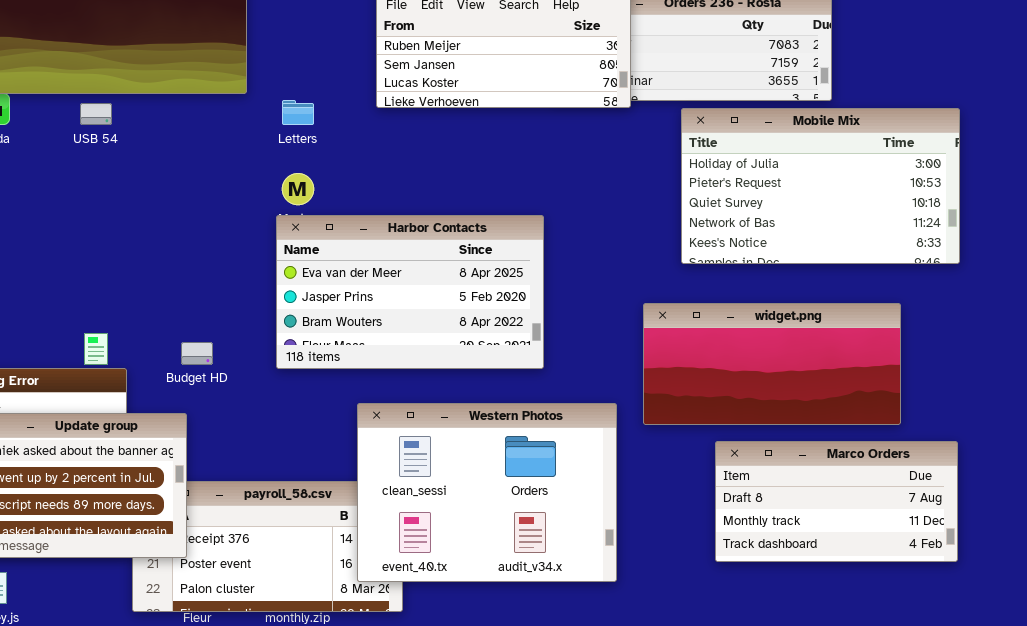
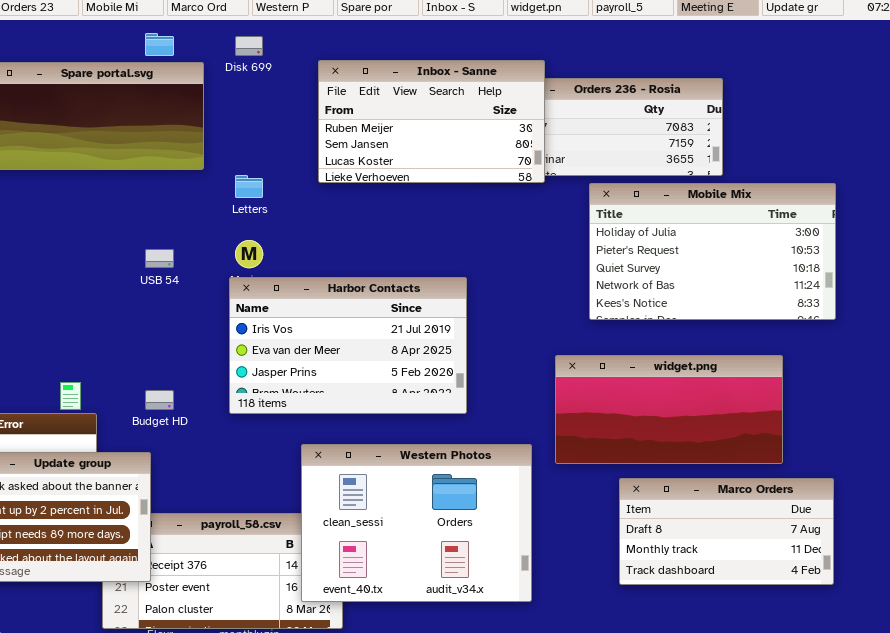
USB 54: [80,103,112,125] -> [145,249,174,268], moved
Harbor Contacts: [276,215,544,369] -> [229,277,467,414], scrolled up 1 row

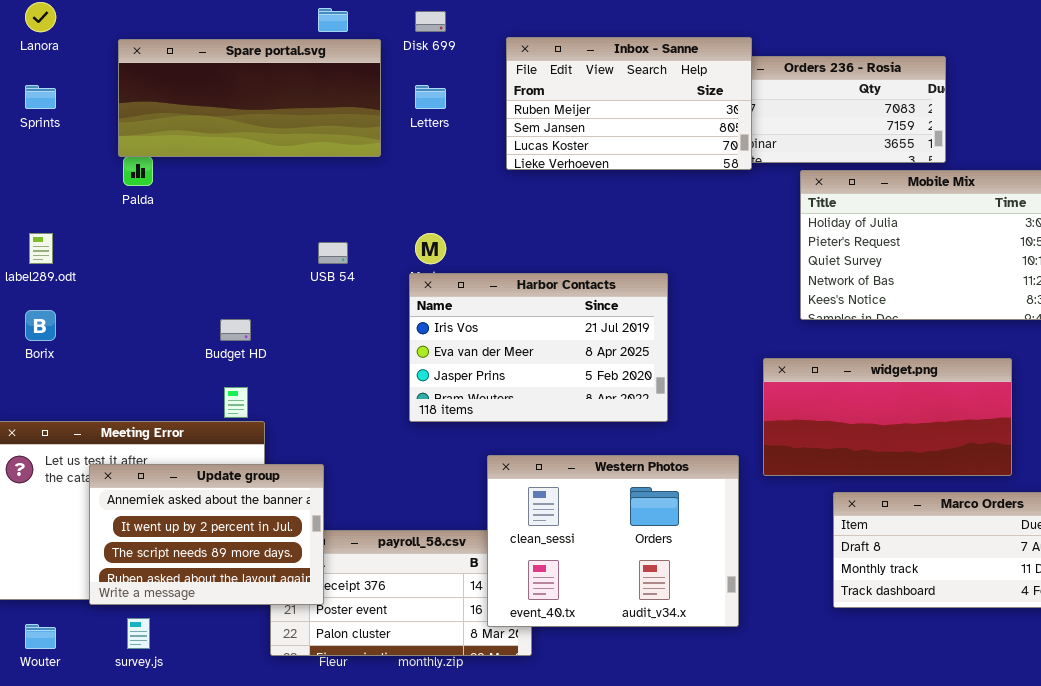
Letters: [235,175,263,198] -> [415,85,446,109], moved
Budget HD: [145,390,174,410] -> [220,319,251,341], moved

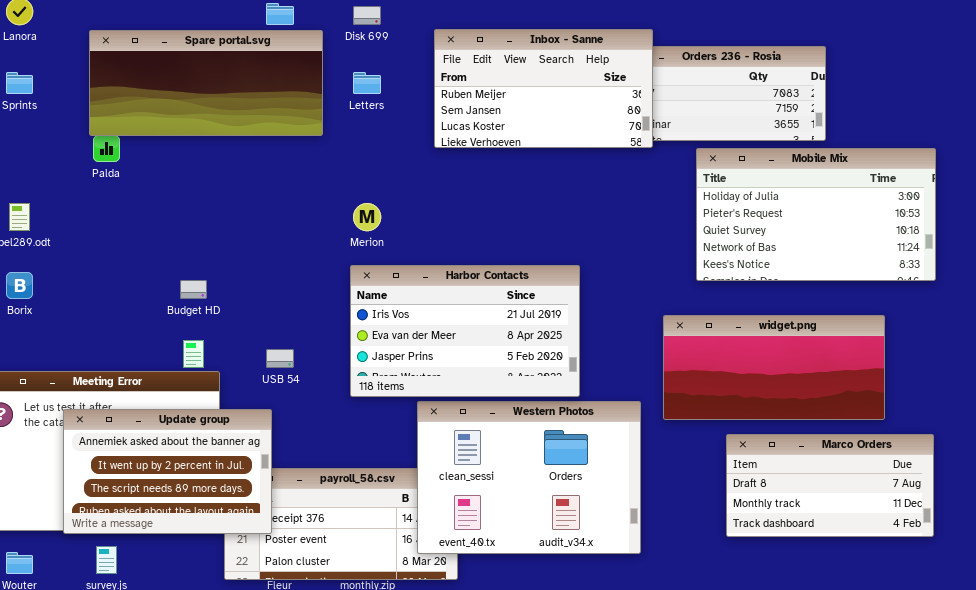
USB 54: [318,242,348,264] -> [266,349,294,368], moved
Harbor Contacts: [409,273,668,422] -> [350,265,580,397], moved

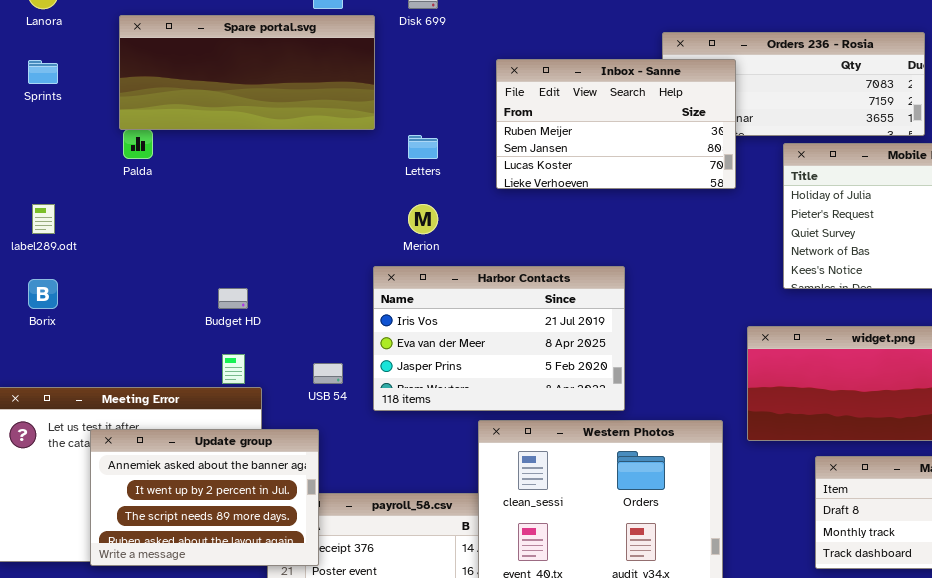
Inbox - Sanne: [434,29,653,148] -> [496,59,736,189], moved
Letters: [353,72,381,94] -> [408,135,438,159], moved
Harbor Contacts: [350,265,580,397] -> [373,266,625,411], moved

